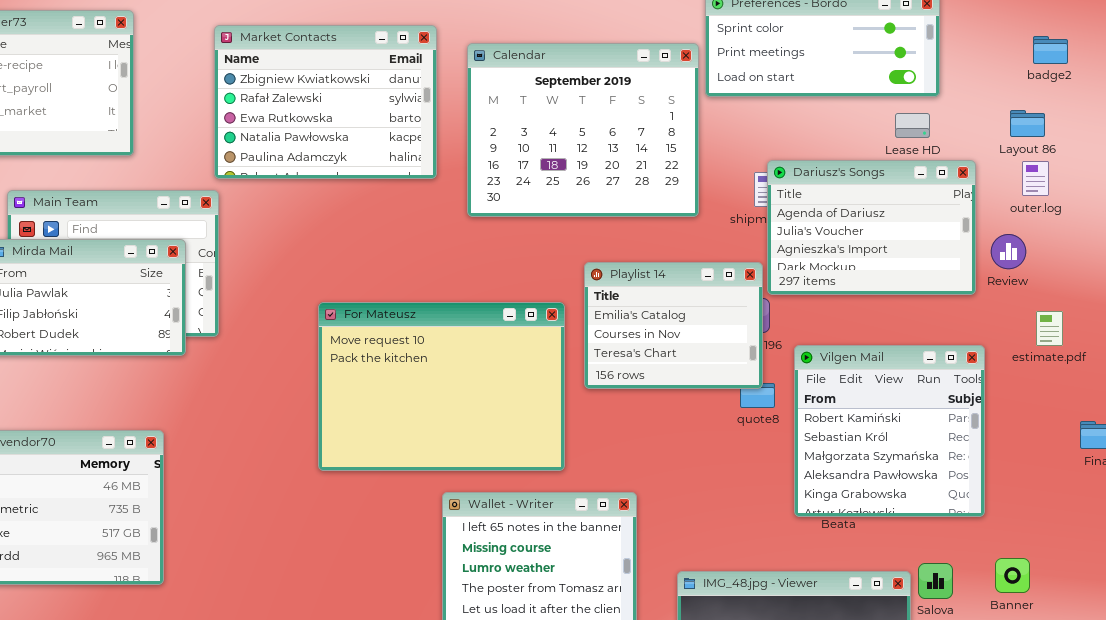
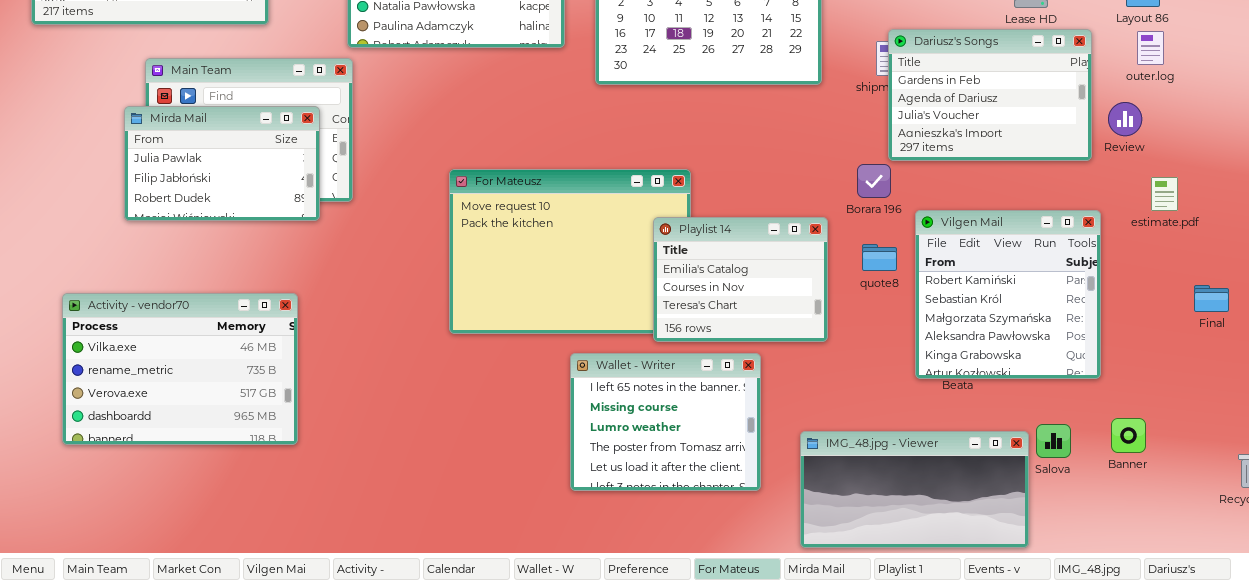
Dariusz's Songs: [767,160,976,295] -> [888,29,1092,161], scrolled up 1 row
Playlist 14: [584,262,763,389] -> [653,217,828,342], moved

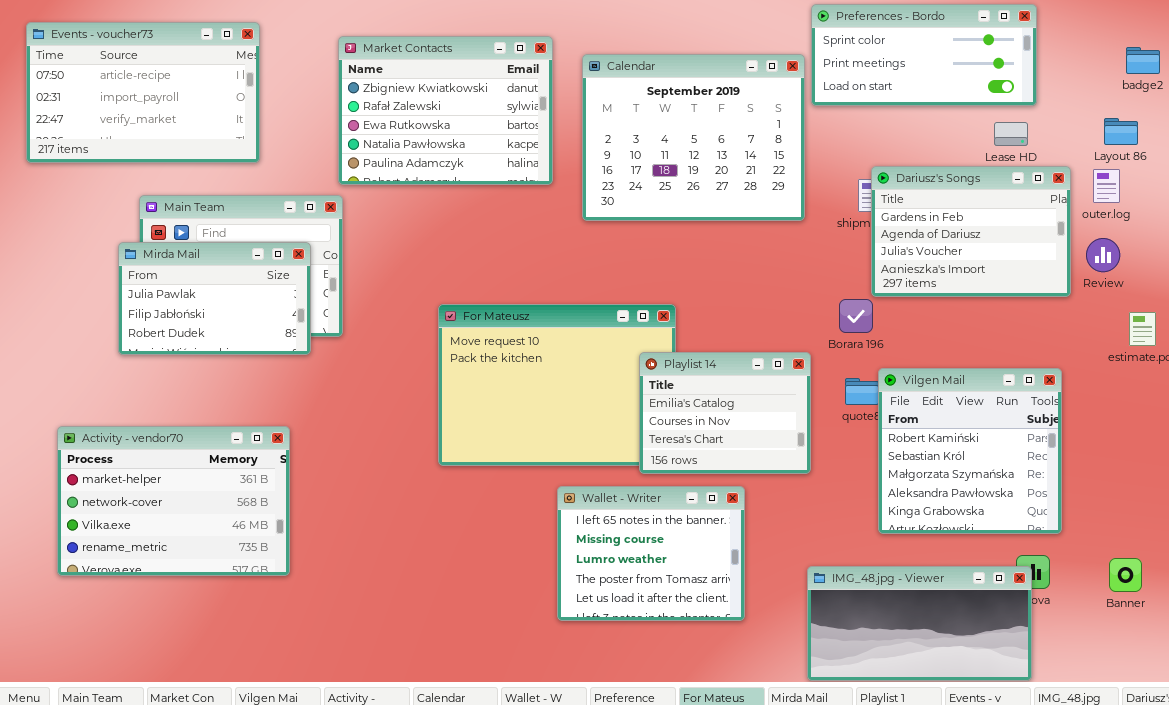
outer.log: [1137,31,1164,65] -> [1093,169,1120,203], moved
Vilgen Mail: [915,210,1101,379] -> [878,368,1062,534], moved
Activity - vendor70: [62,293,298,445] -> [57,426,290,576], scrolled up 2 rows
Banner: [1111,418,1146,453] -> [1109,558,1142,592], moved
IMG_48.jpg - Viewer: [800,431,1029,548] -> [807,566,1032,681], moved

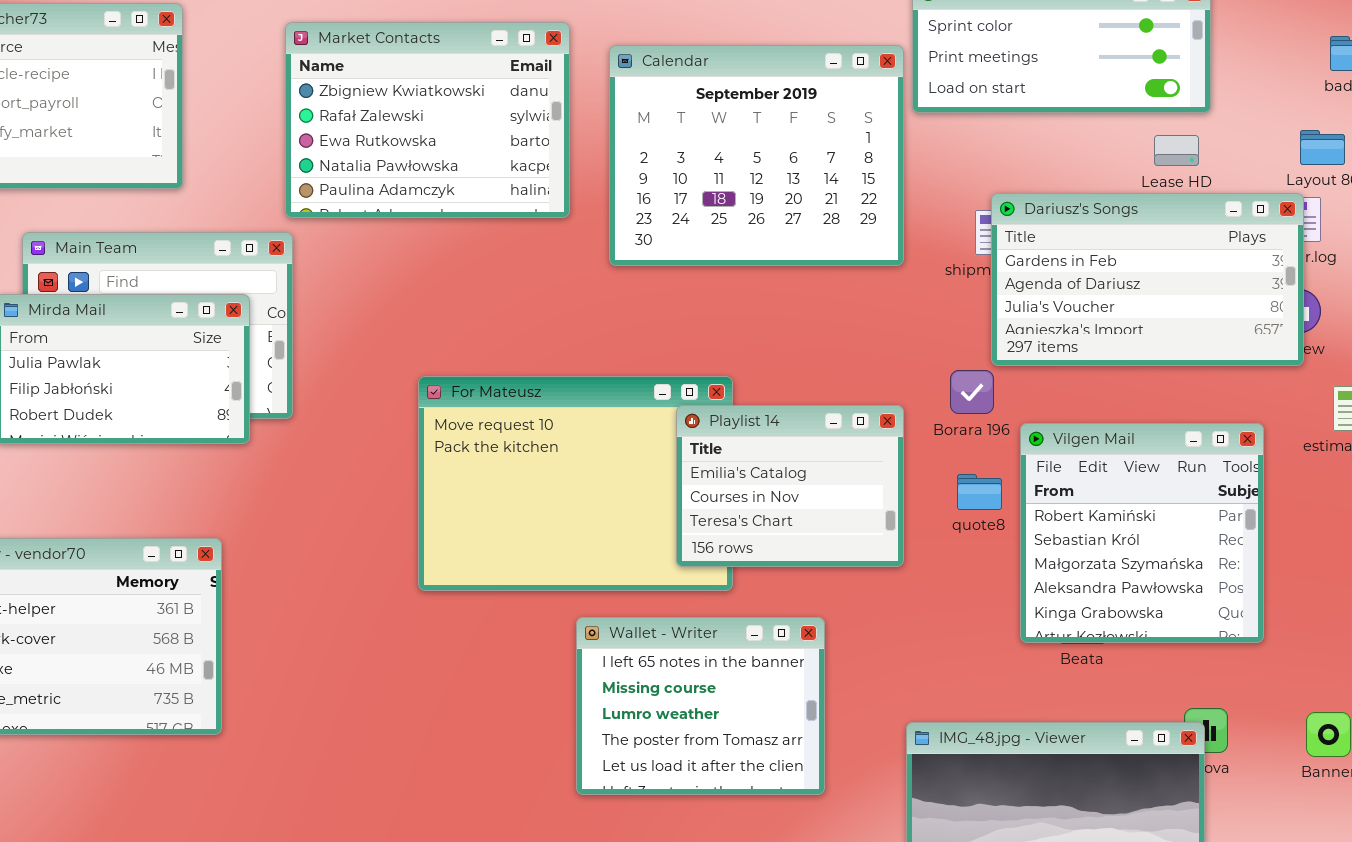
Dariusz's Songs: [871,166,1071,297] -> [991,193,1304,366], resized
Playlist 14: [639,352,811,474] -> [676,405,904,567], moved
Vilgen Mail: [878,368,1062,534] -> [1020,423,1264,643], moved

